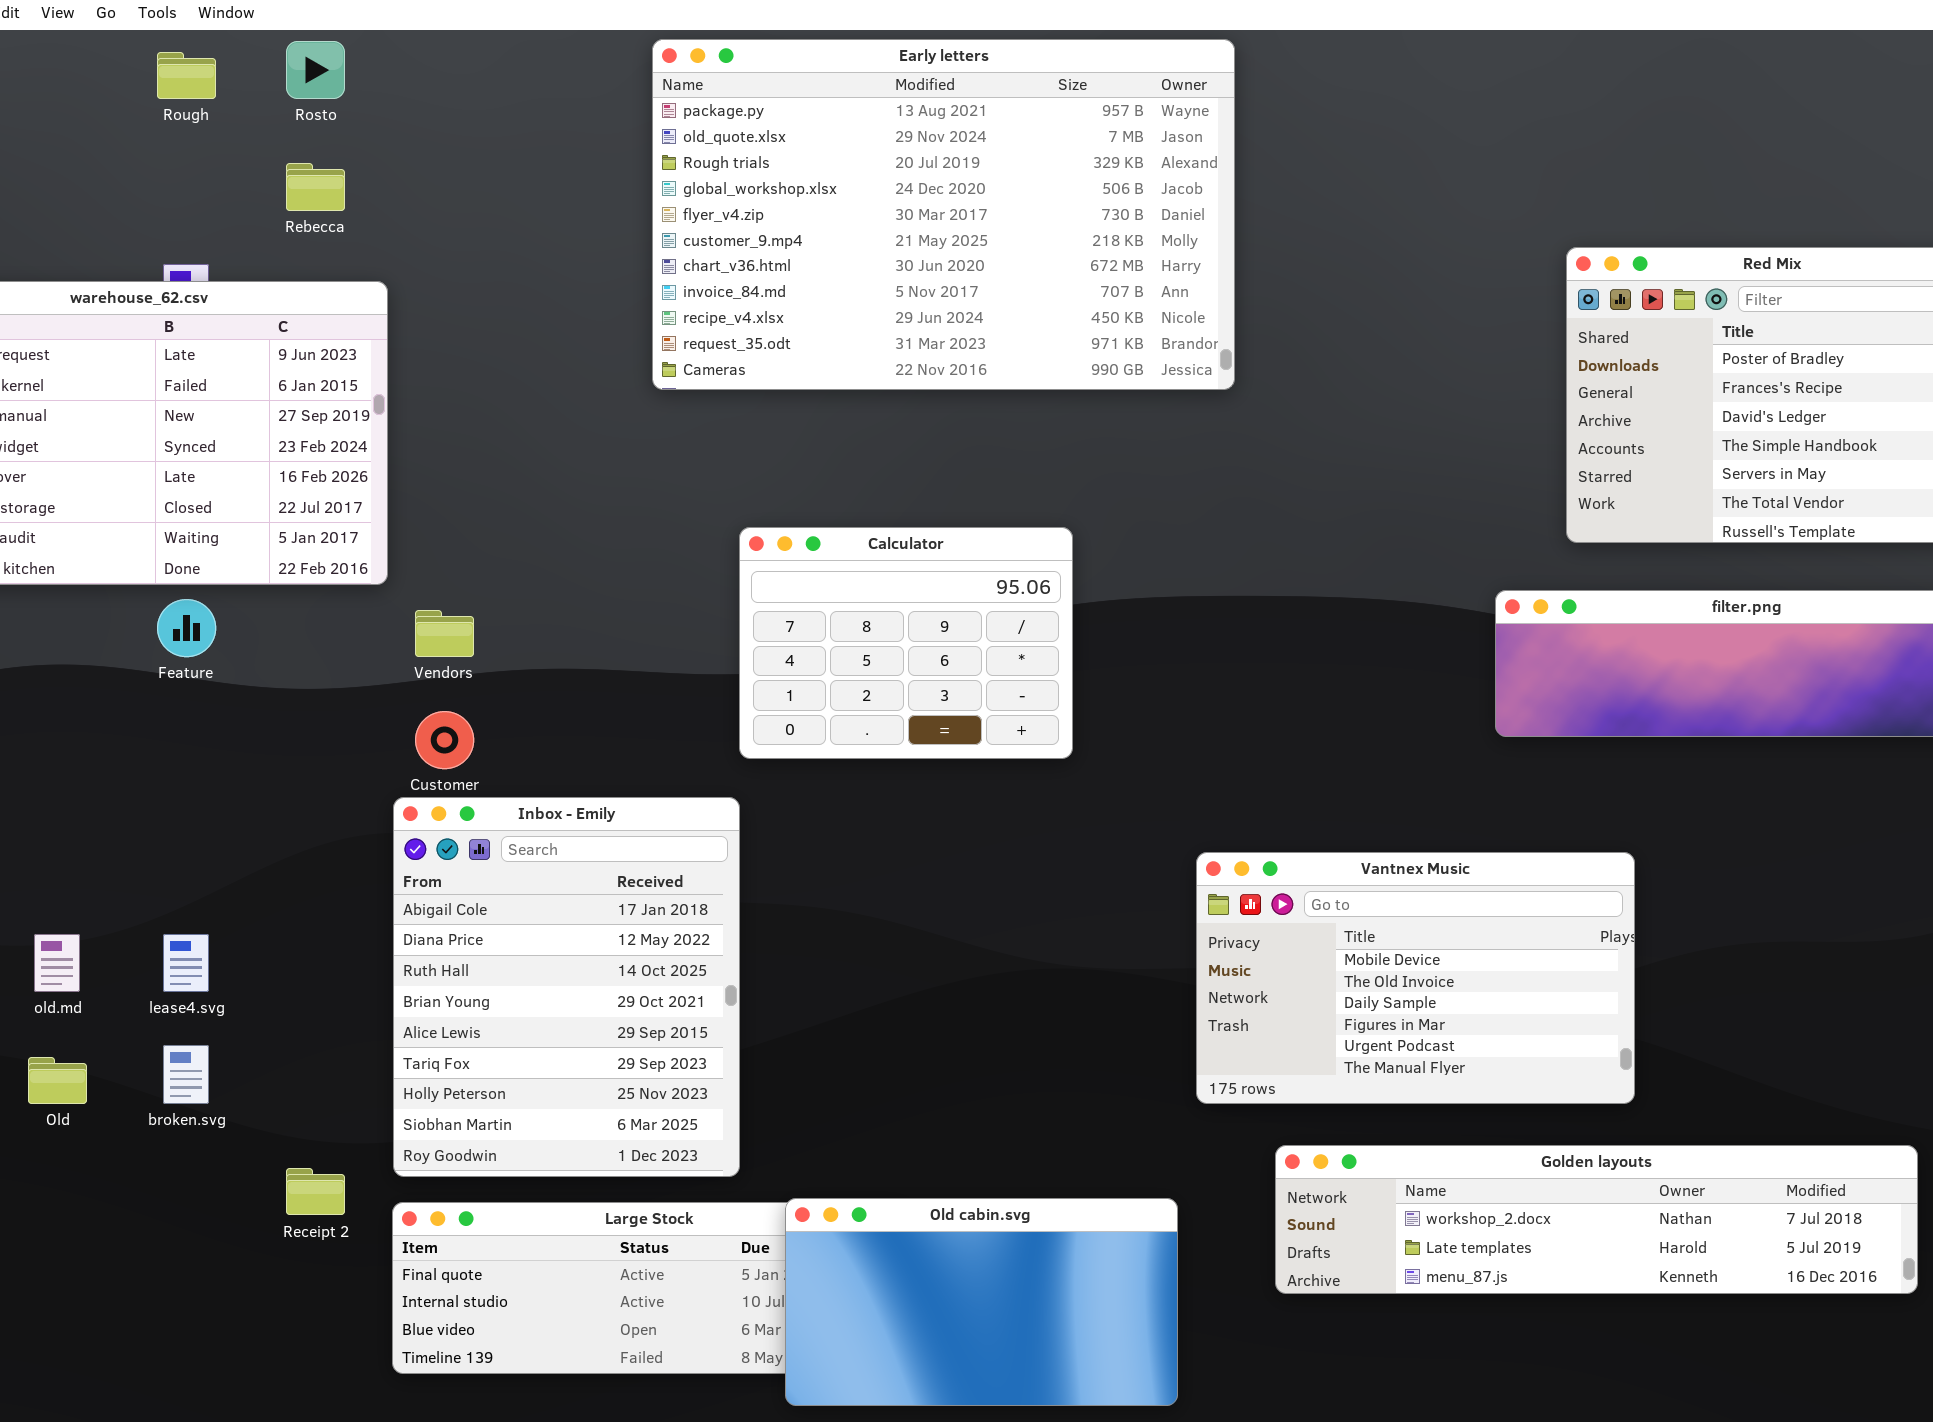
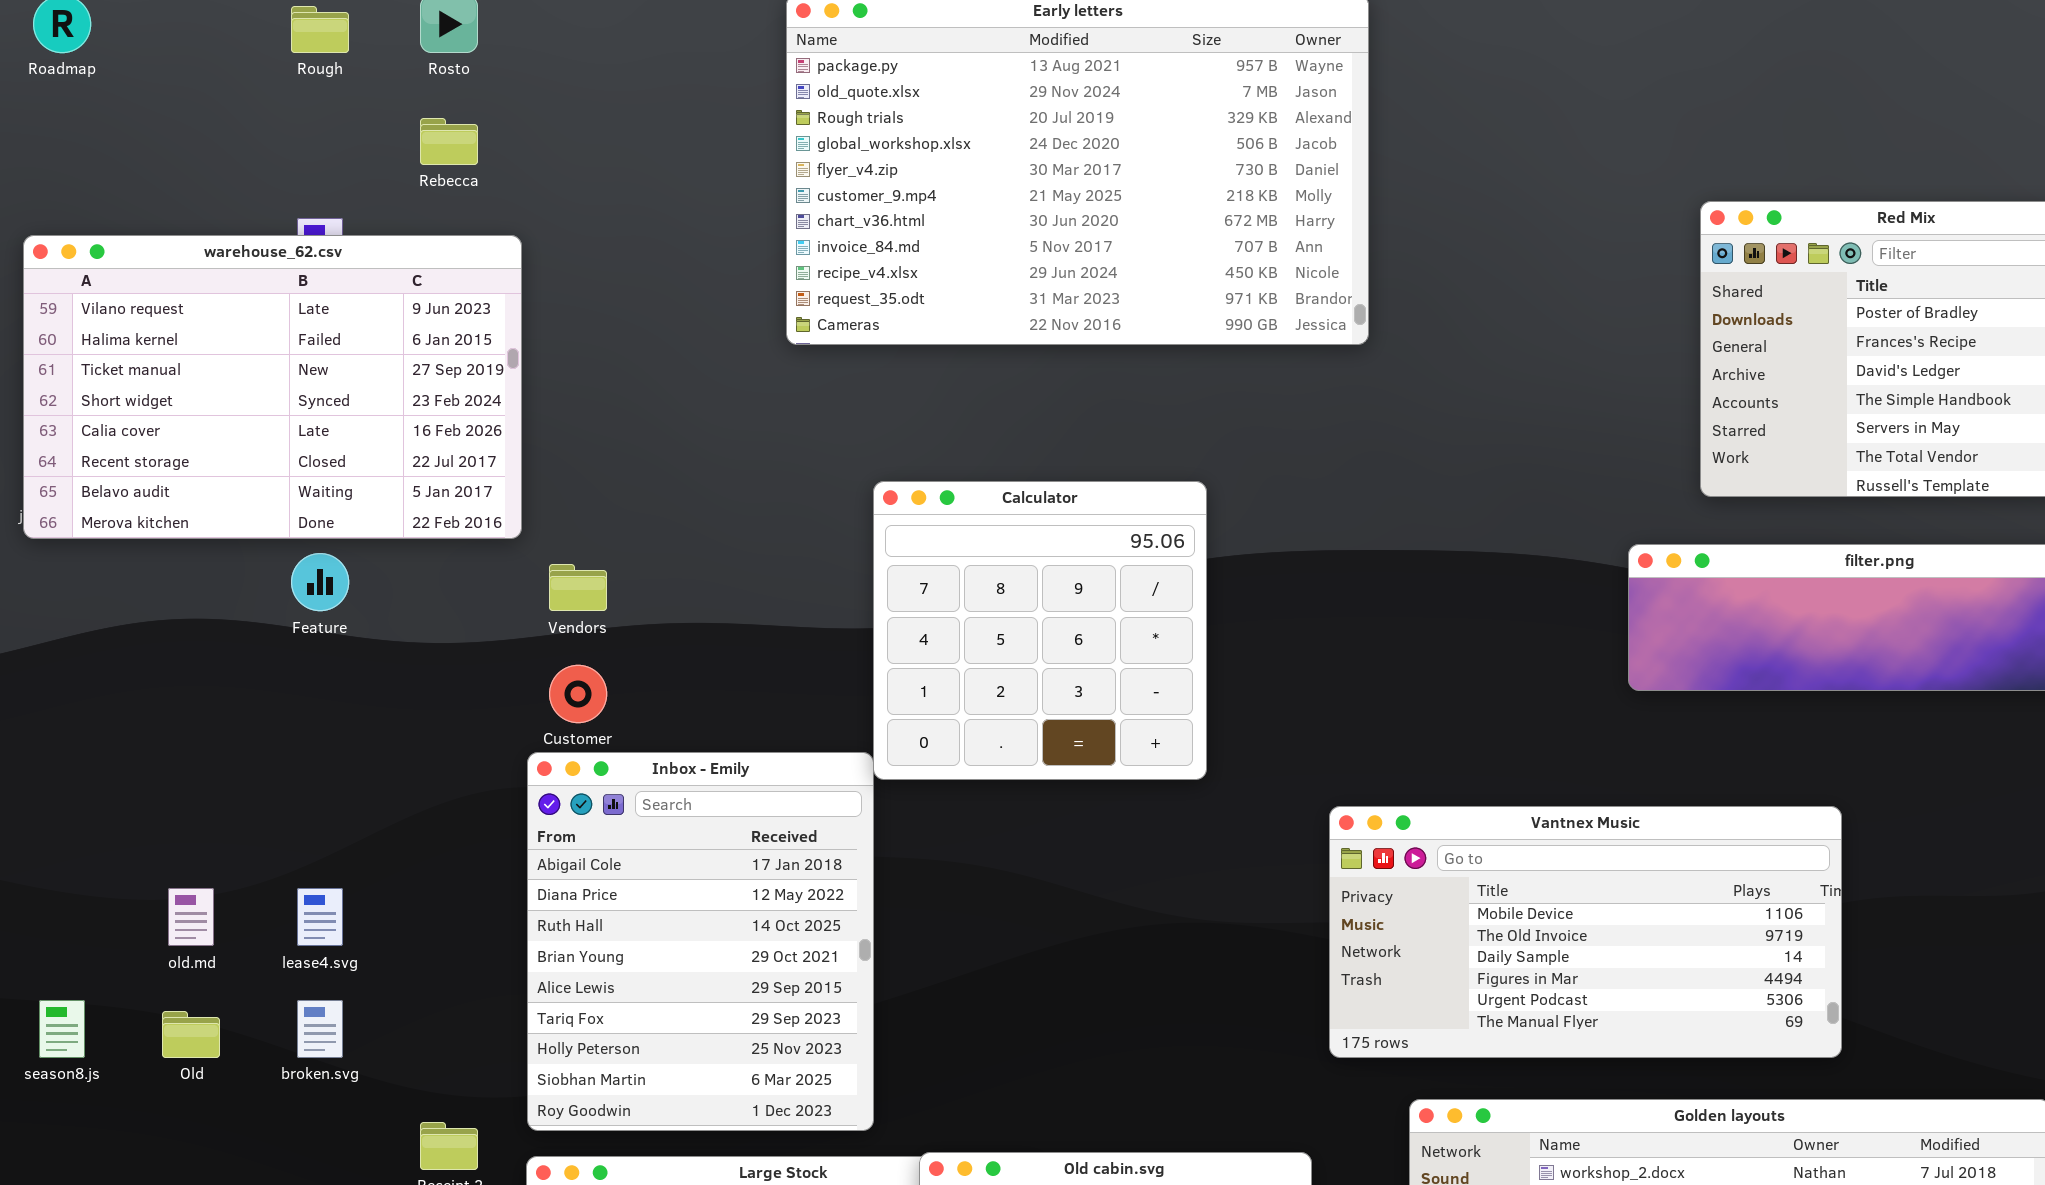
Calculator: [739,527,1073,759] -> [873,481,1207,780], resized
Vantnex Music: [1196,852,1635,1104] -> [1329,806,1842,1058], resized

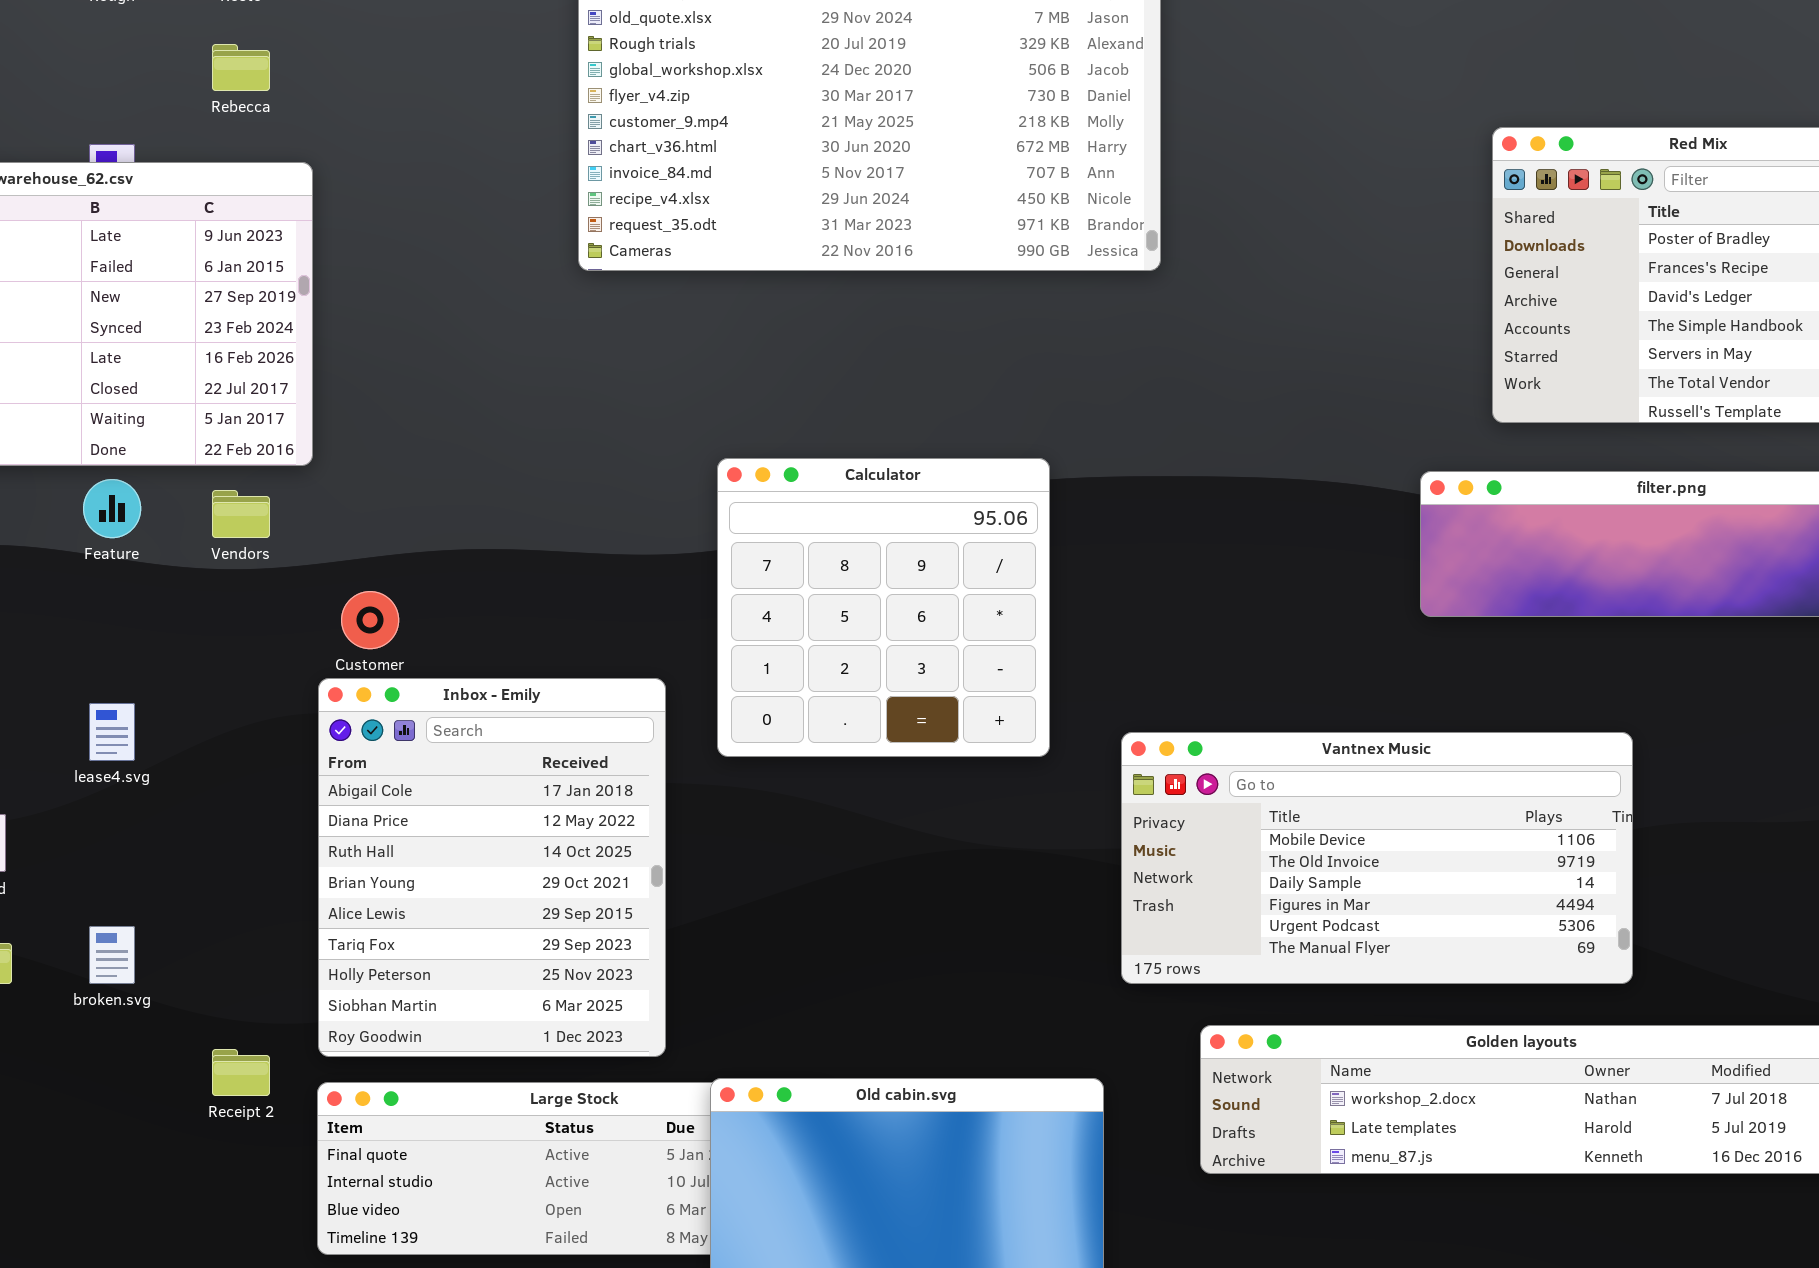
Calculator: [873,481,1207,780] -> [717,458,1050,757], moved
Vendors: [549,564,607,611] -> [212,490,270,538], moved
lease4.svg: [297,888,343,946] -> [89,703,135,761], moved

